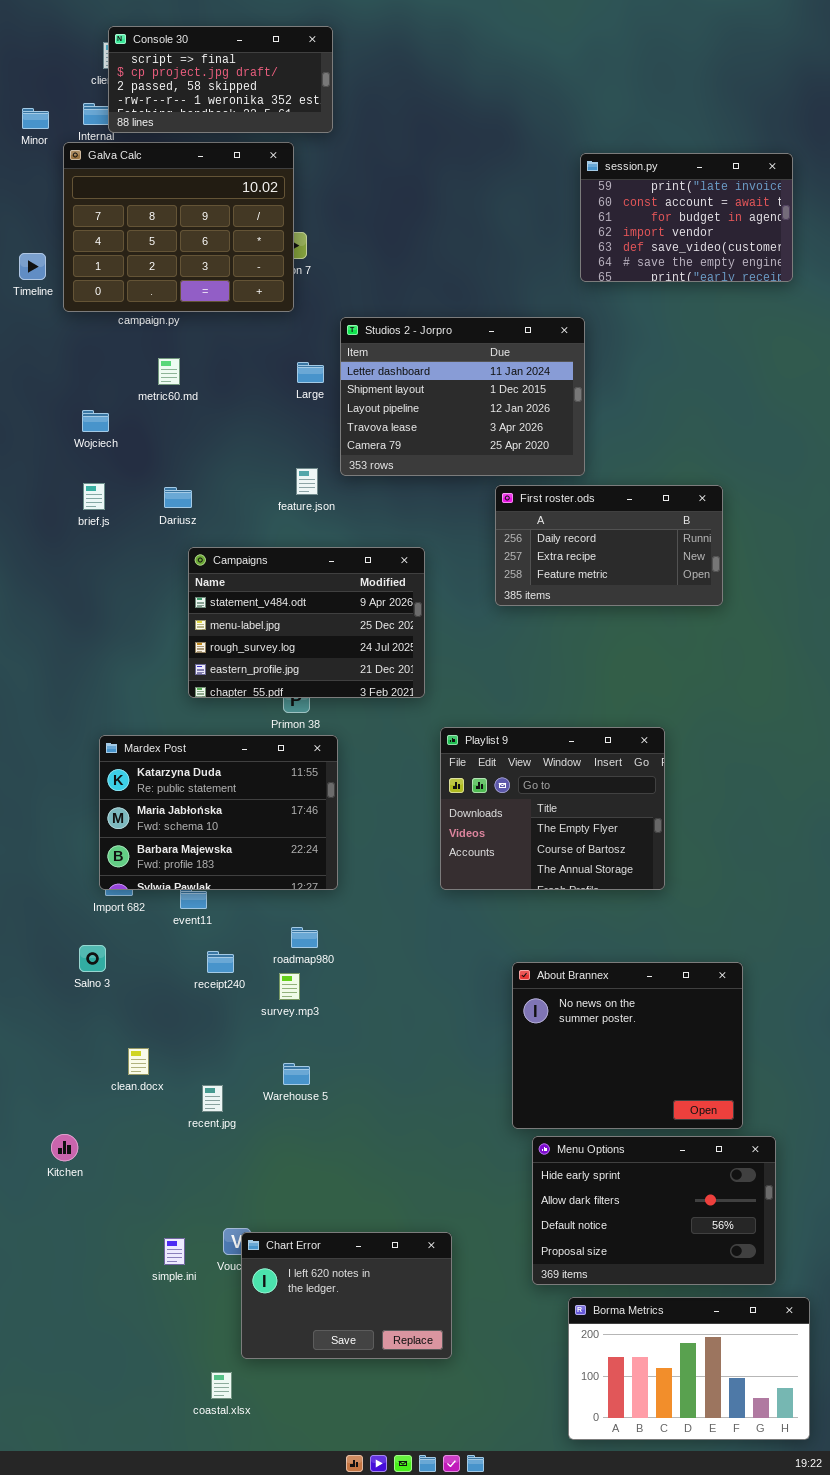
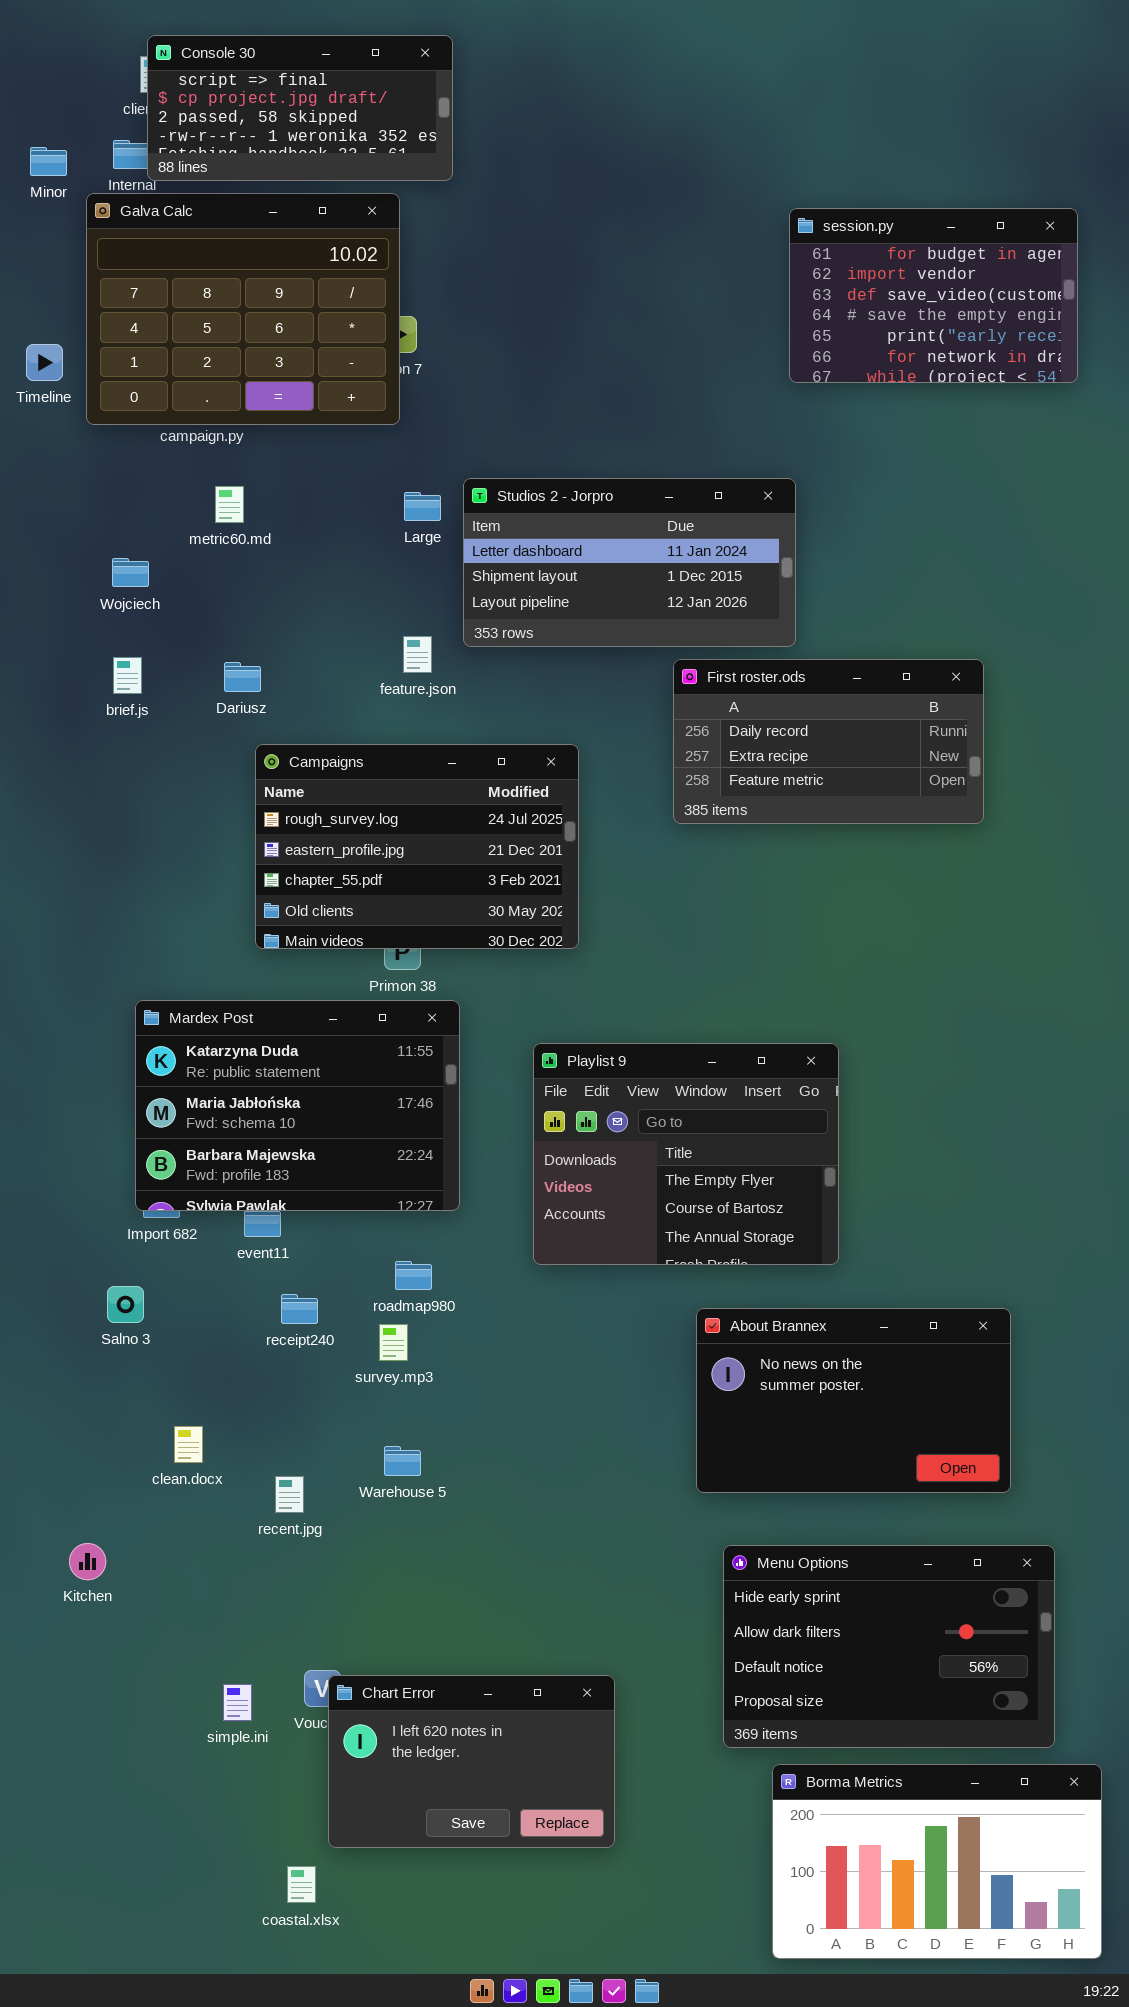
session.py: [580,153,793,282] -> [789,208,1078,383], scrolled down 2 rows
Studios 2 - Jorpro: [340,317,585,476] -> [463,478,796,647], resized
Campaigns: [188,547,425,698] -> [255,744,579,949], scrolled down 2 rows
Playlist 9: [440,727,665,890] -> [533,1043,839,1265], moved
About Brannex: [512,962,743,1129] -> [696,1308,1011,1493], resized

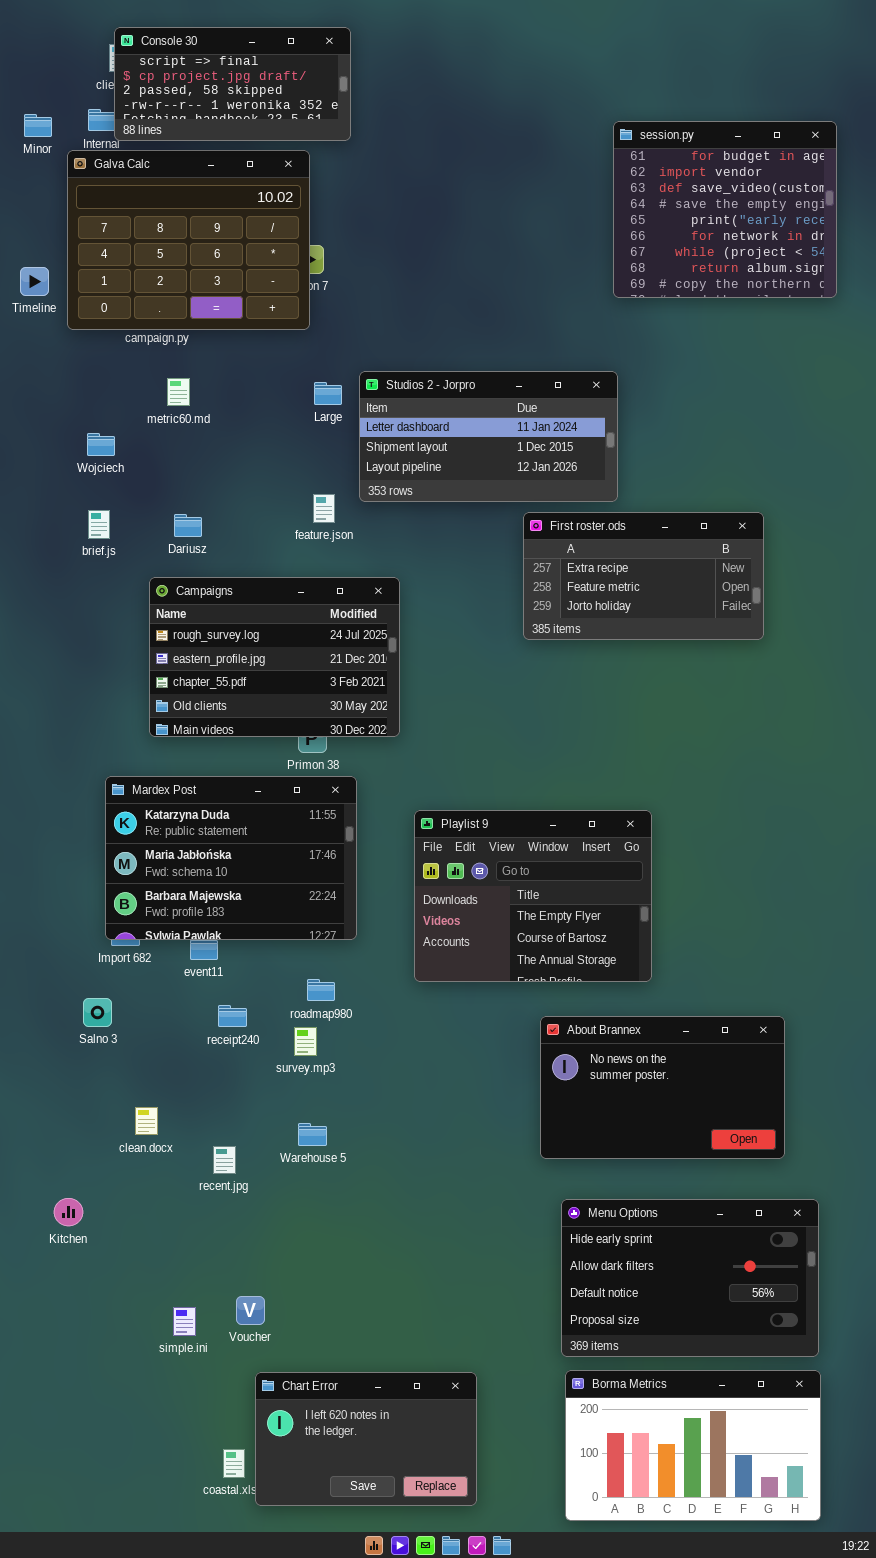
session.py: [789,208,1078,383] -> [613,121,837,298], resized
First roster.ods: [673,659,984,824] -> [523,512,764,640], scrolled down 1 row
Campaigns: [255,744,579,949] -> [149,577,400,737], moved
Chart Error: [328,1675,615,1848] -> [255,1372,477,1506], moved
Borma Metrics: [772,1764,1102,1959] -> [565,1370,821,1521], moved

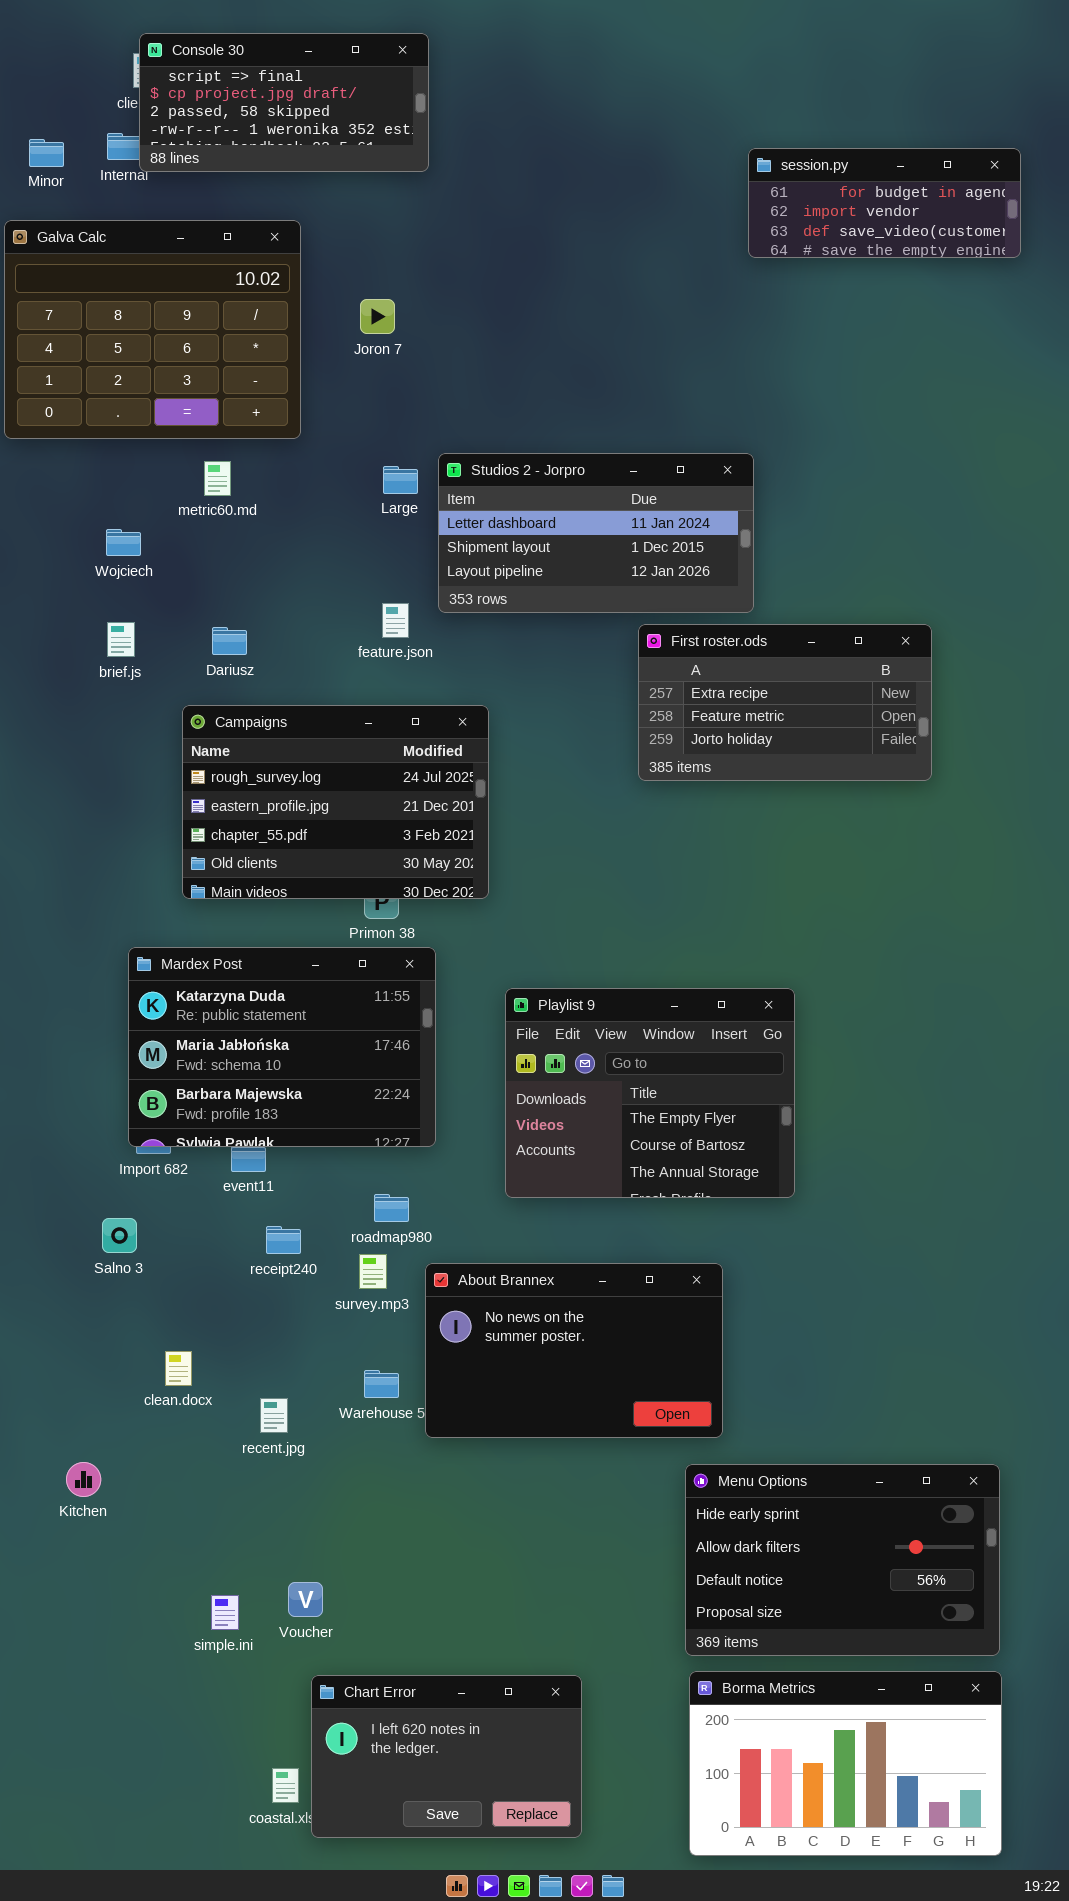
session.py: [613,121,837,298] -> [748,148,1021,258], resized
Galva Calc: [67,150,310,330] -> [4,220,301,439], moved
About Brannex: [540,1016,785,1159] -> [425,1263,723,1438], moved

